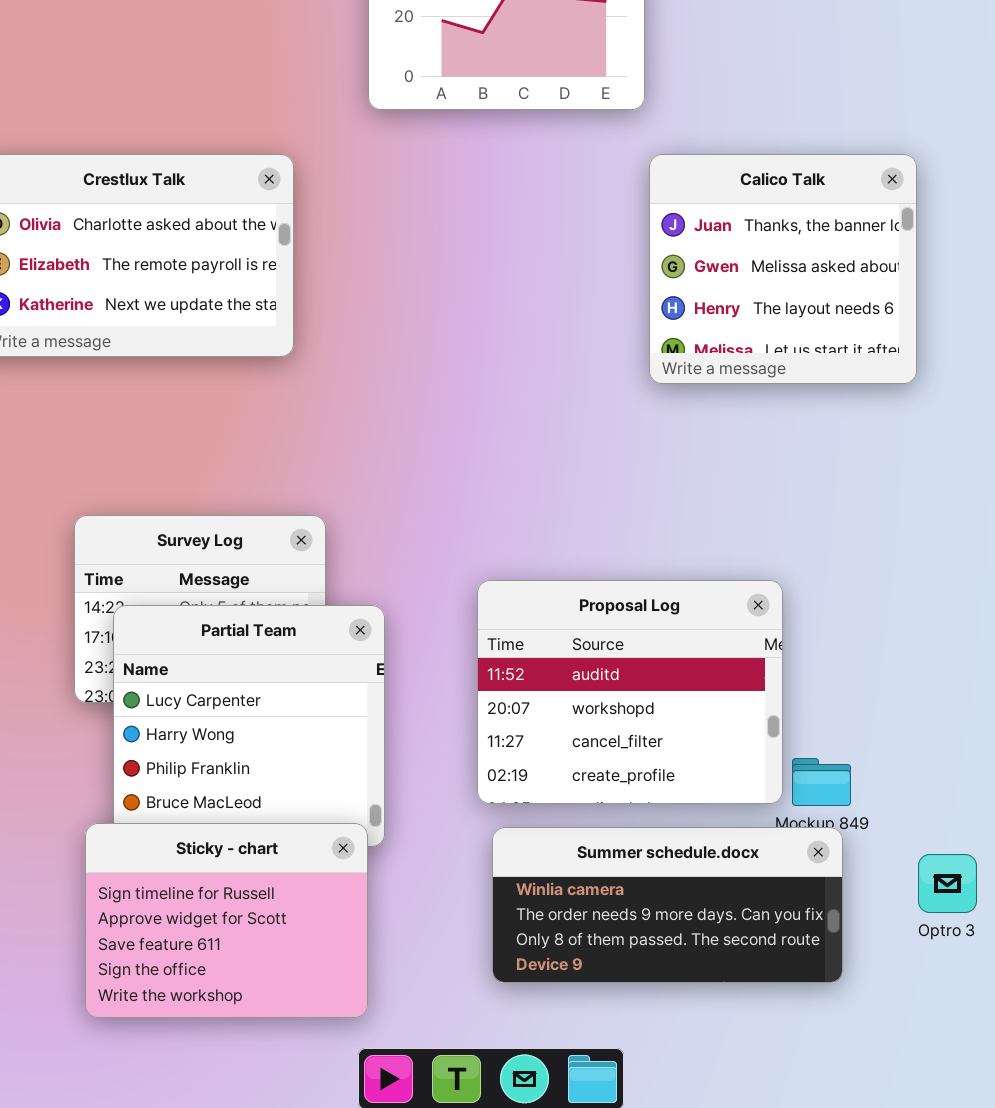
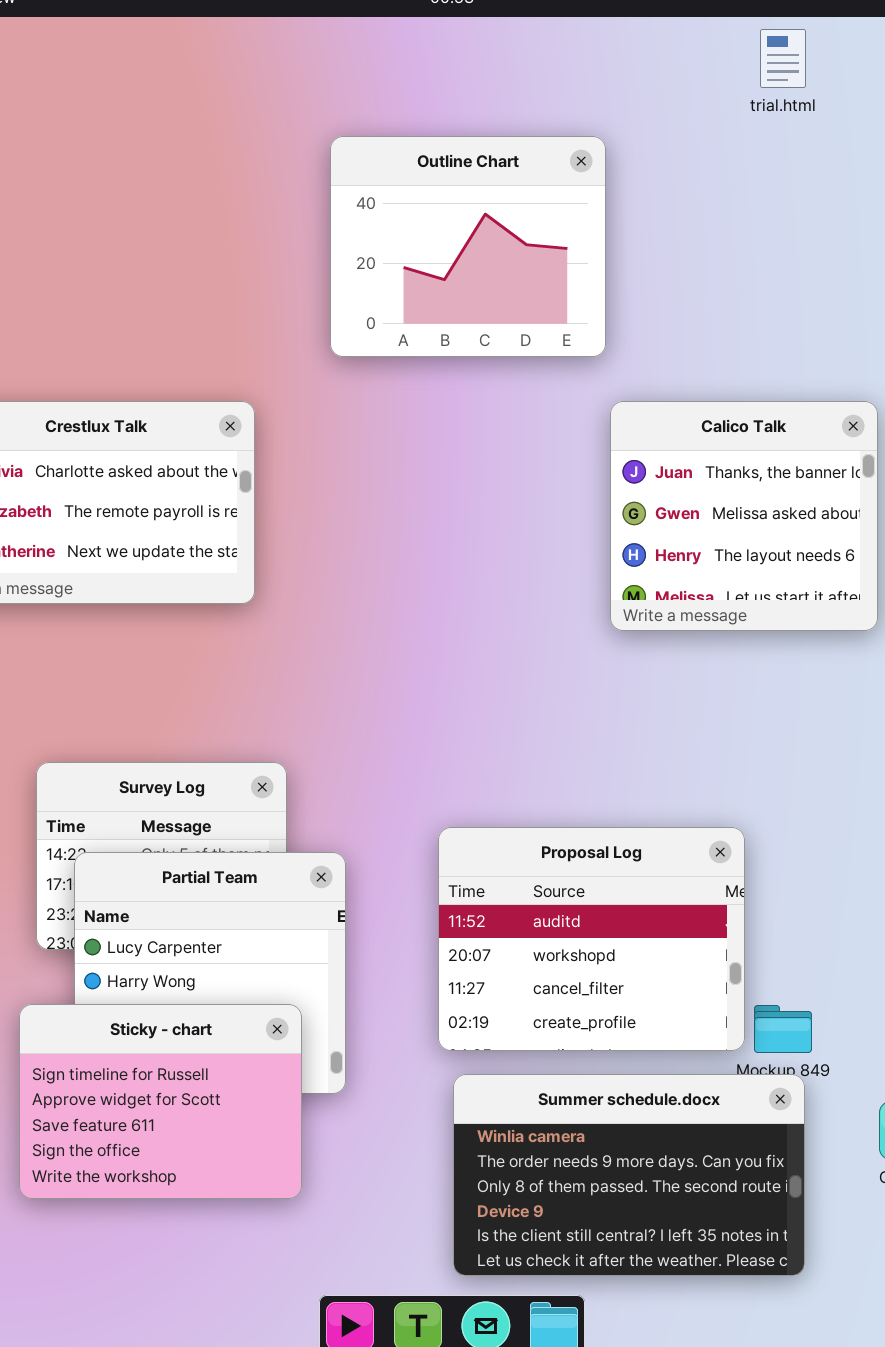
Sticky - chart: [85,823,368,1018] -> [19,1004,302,1199], moved
Summer schedule.docx: [492,827,843,983] -> [453,1074,805,1276], resized

